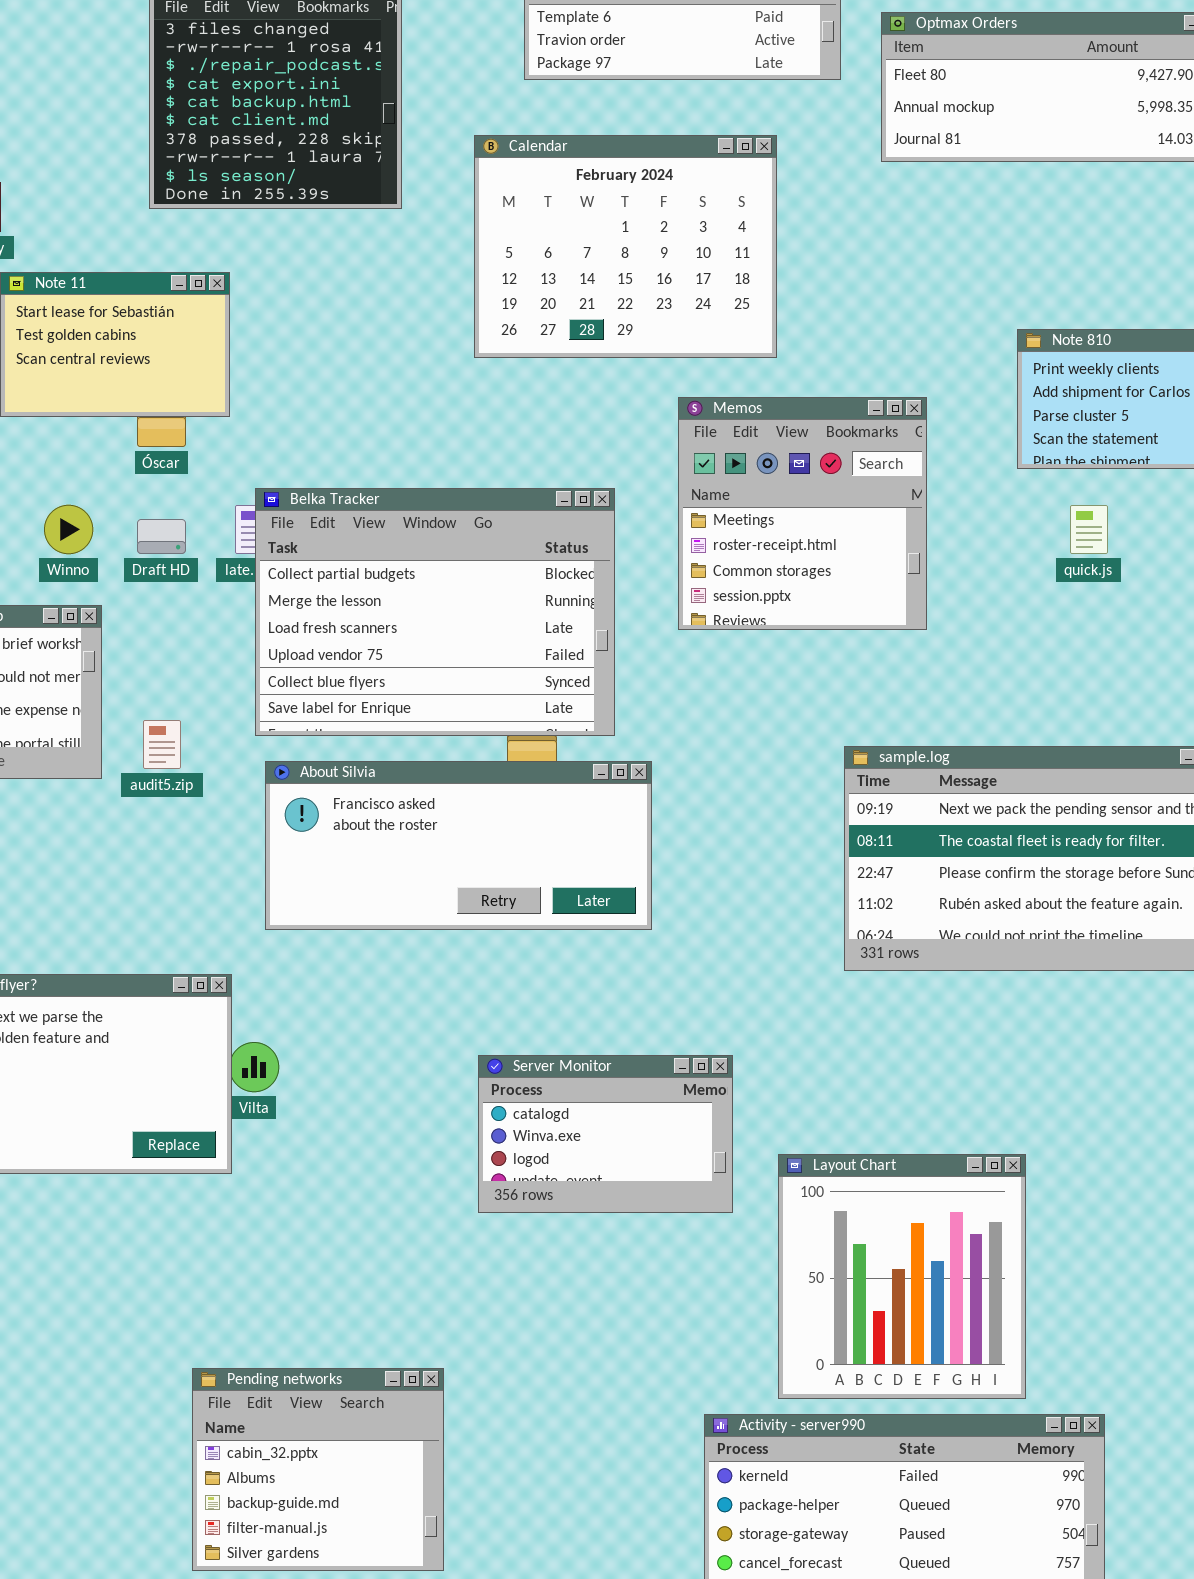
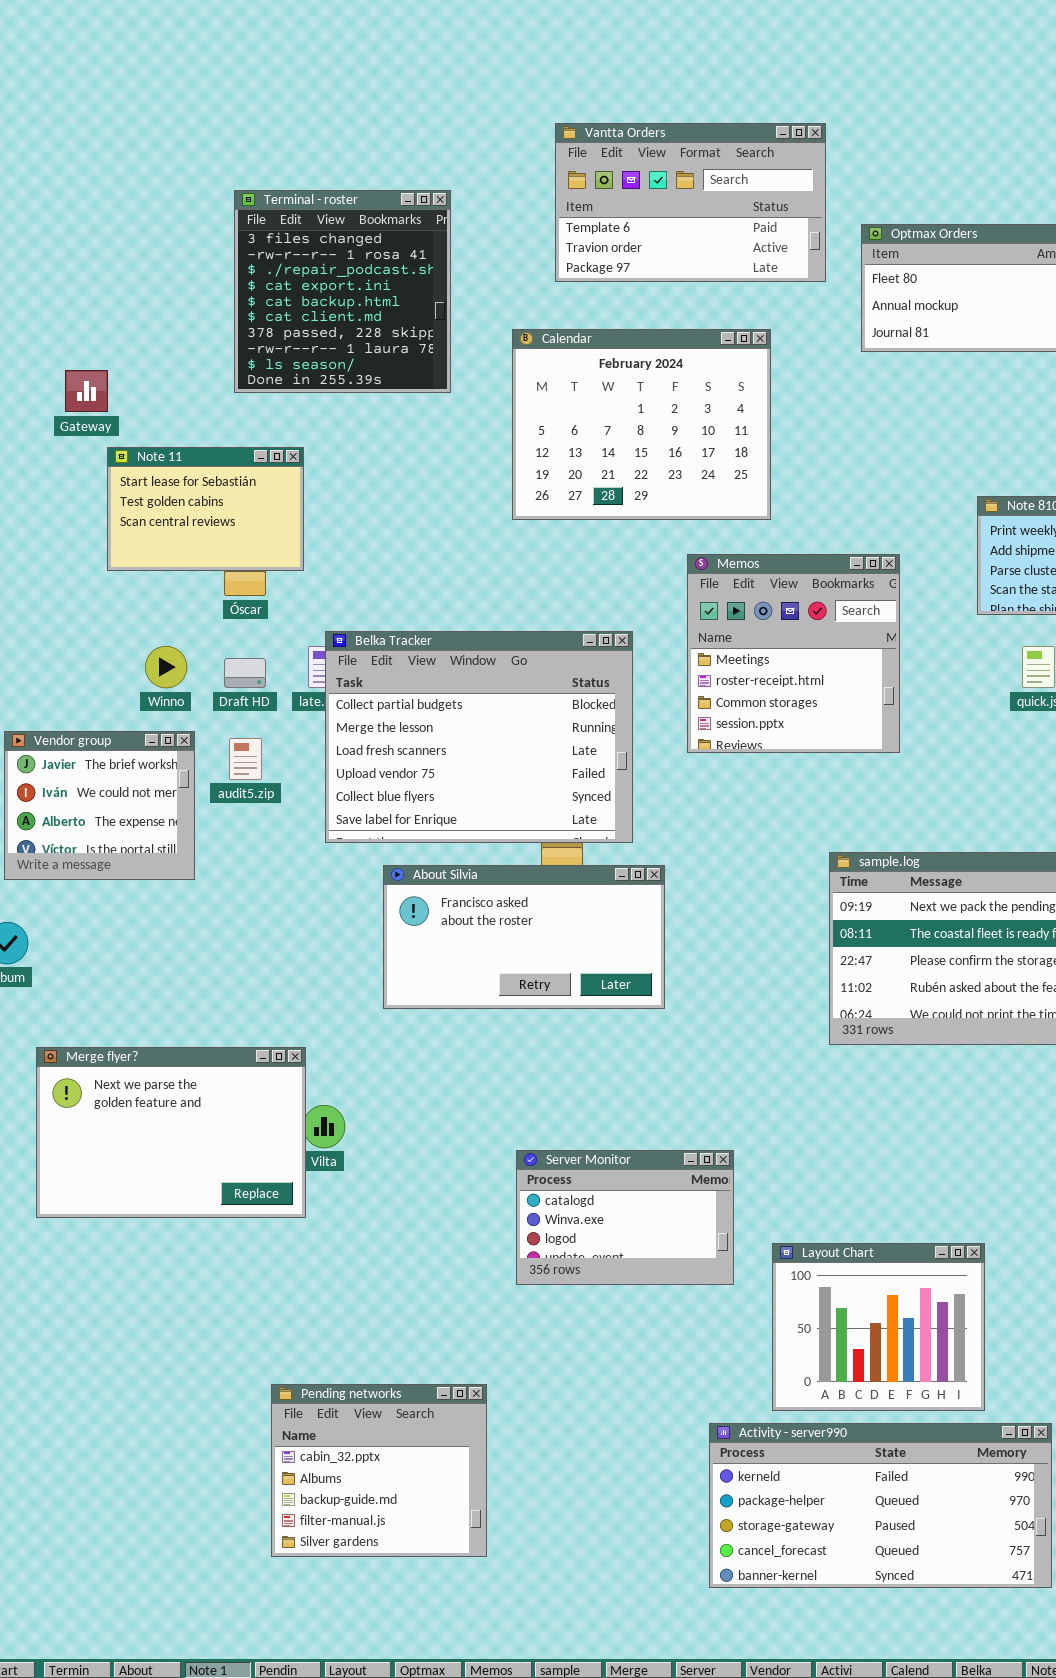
audit5.zip: [143,720,181,769] -> [229,738,262,780], moved
About Silvia: [265,761,652,930] -> [383,865,665,1009], resized
Server Monitor: [478,1055,733,1213] -> [516,1150,734,1285], moved
Layout Chart: [778,1154,1026,1399] -> [772,1243,985,1411], resized

